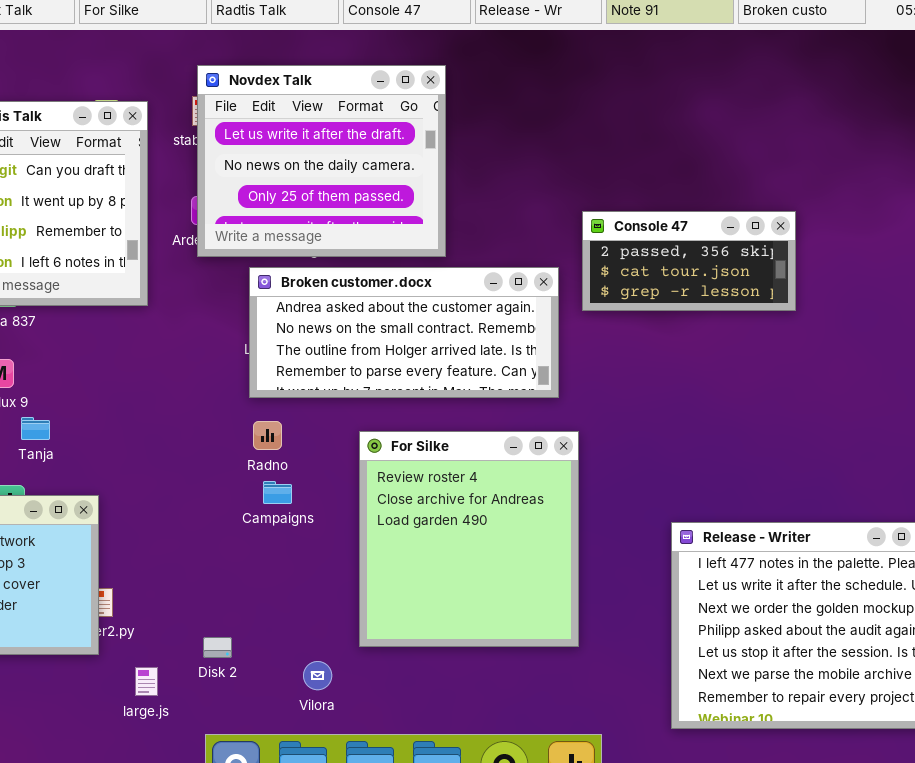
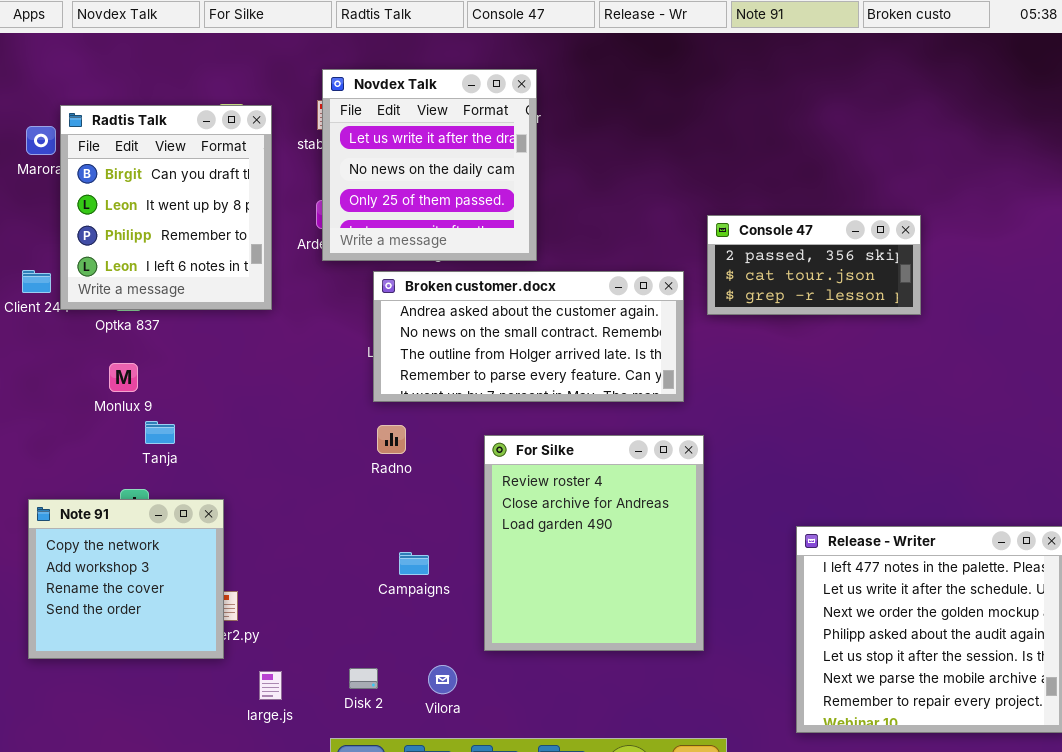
Novdex Talk: [197,65,446,257] -> [322,69,537,261], resized
Campaigns: [263,481,292,504] -> [399,552,429,575], moved
Disk 2: [203,637,232,658] -> [349,668,378,689], moved

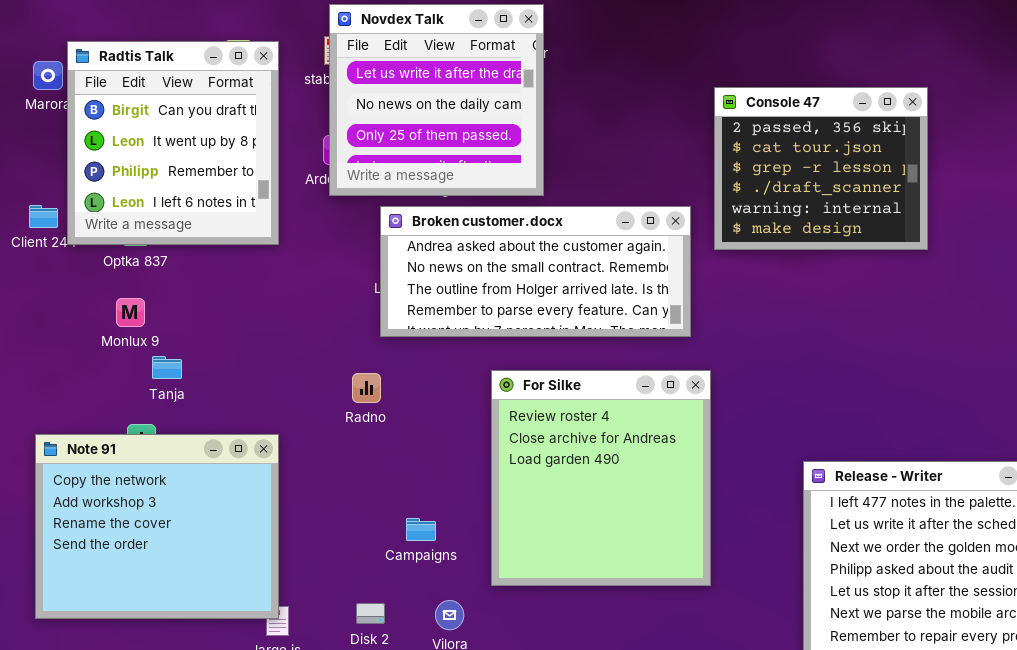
Console 47: [707,215,921,315] -> [714,87,928,250], resized
Radno: [377,425,406,454] -> [352,373,381,403], moved
Note 91: [28,499,224,659] -> [35,434,279,619], resized
Campaigns: [399,552,429,575] -> [406,518,436,541], moved

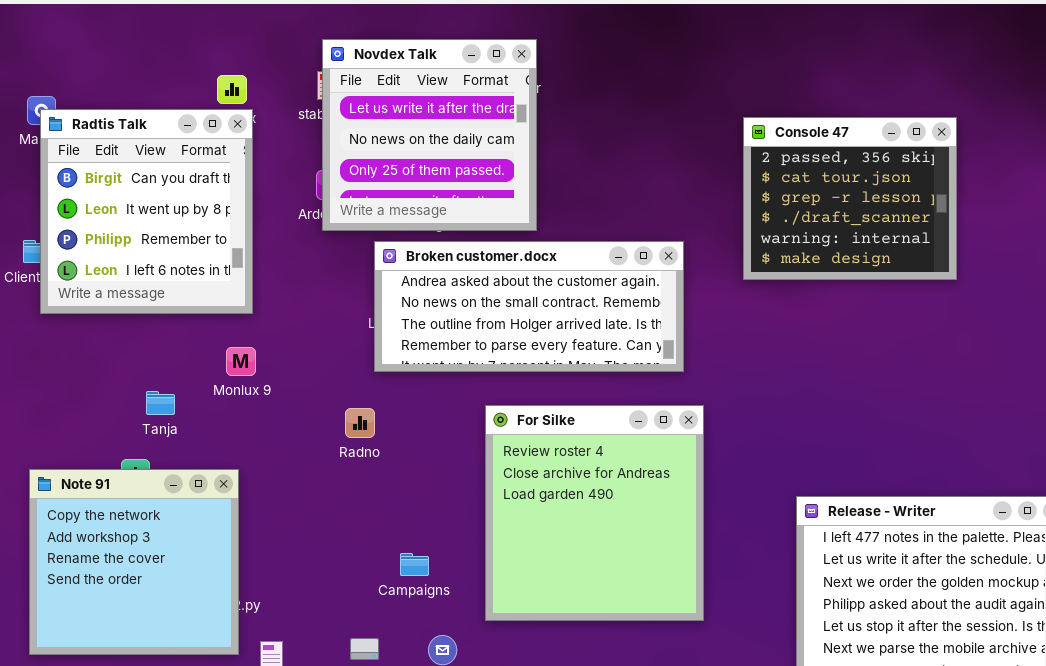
Radtis Talk: [67,41,279,245] -> [40,109,253,314], moved
Console 47: [714,87,928,250] -> [743,117,957,280], moved
Monlux 9: [116,298,145,327] -> [226,347,256,376], moved
Note 91: [35,434,279,619] -> [29,469,239,655], resized

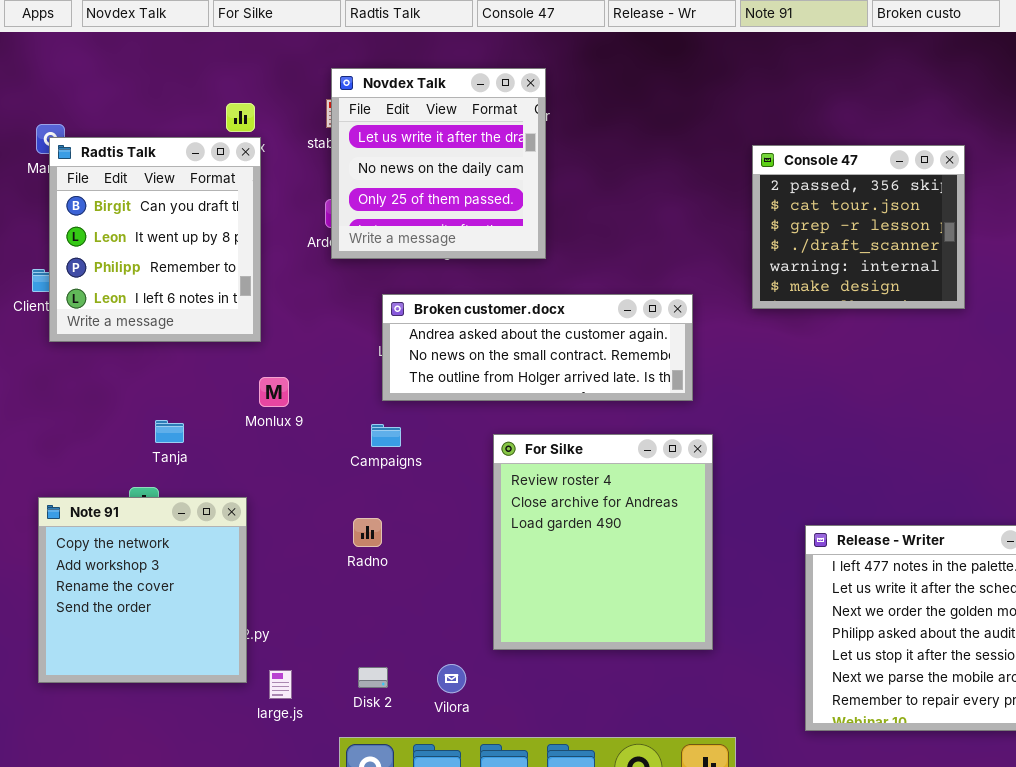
Broken customer.docx: [374,241,684,372] -> [382,294,693,401], resized
Monlux 9: [226,347,256,376] -> [259,377,289,407], moved
Radno: [345,408,375,438] -> [353,518,382,547], moved
Campaigns: [400,553,429,576] -> [371,424,401,447], moved

